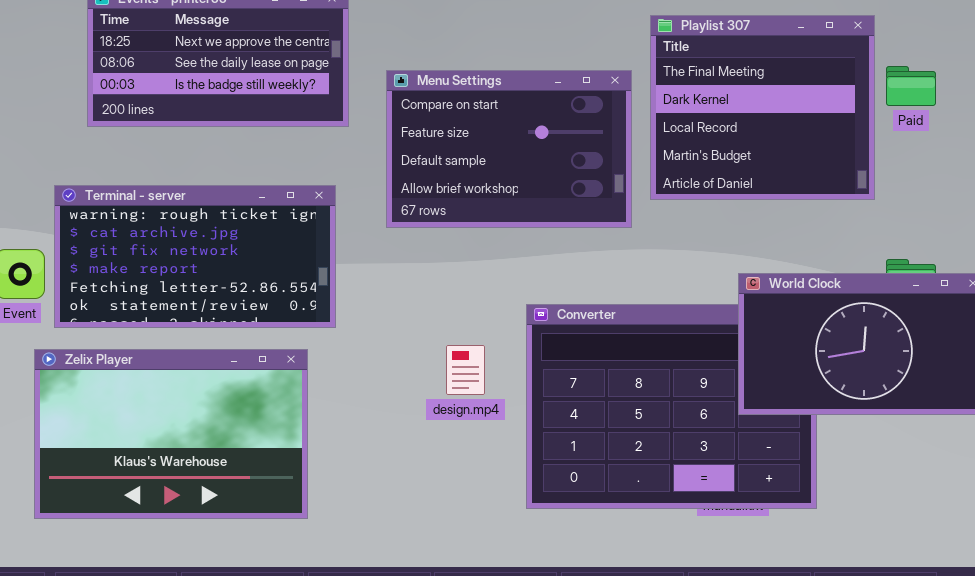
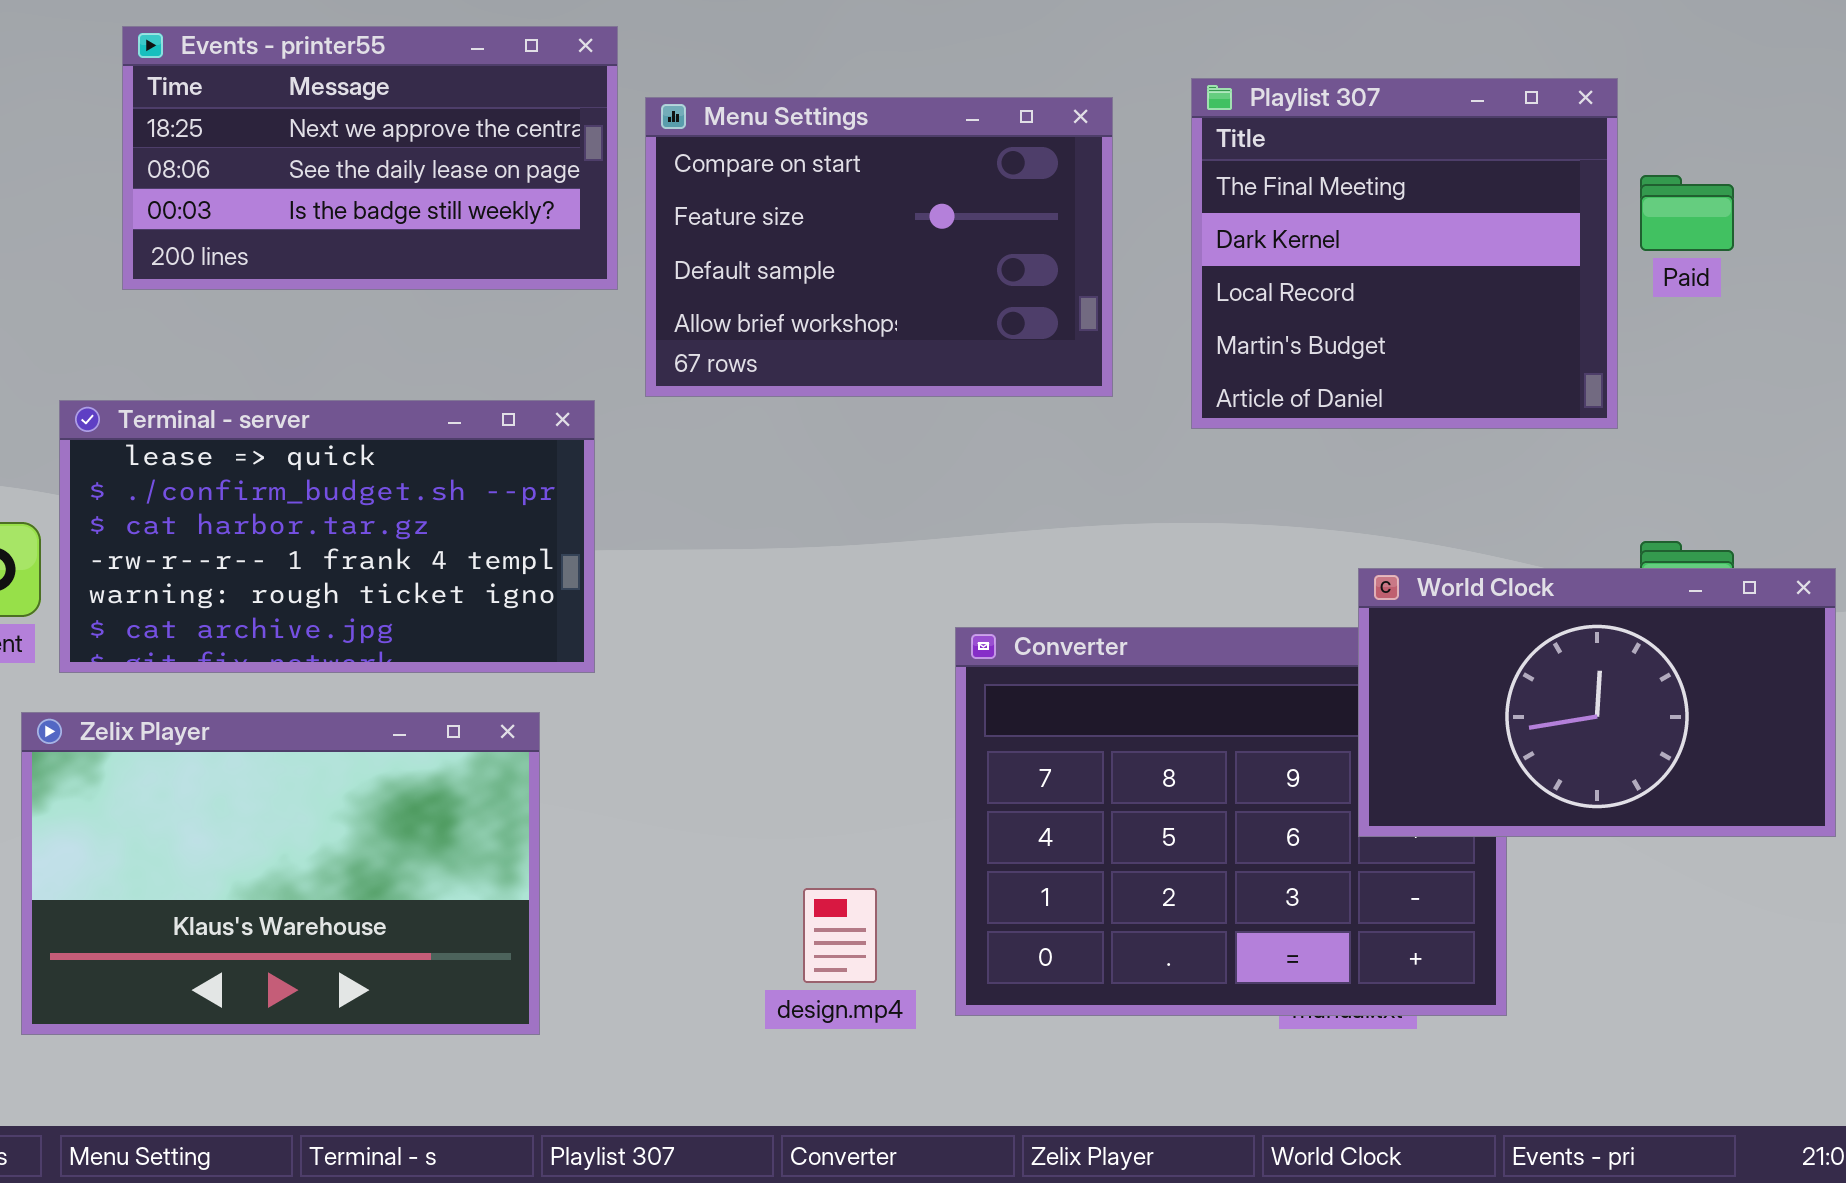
Menu Settings: [386,70,632,228] -> [645,97,1113,397], moved
Terminal - server: [54,185,336,328] -> [59,400,595,673], scrolled up 4 rows
design.mp4: [446,345,485,395] -> [803,888,877,983], moved

